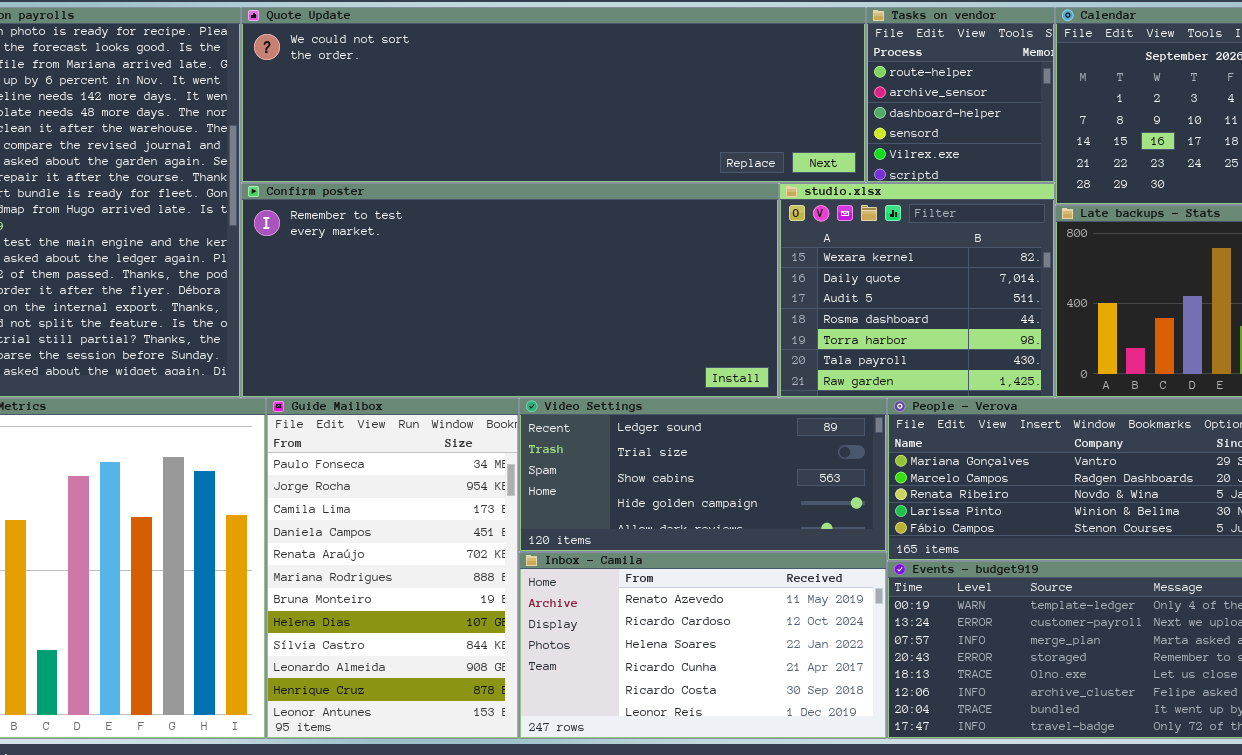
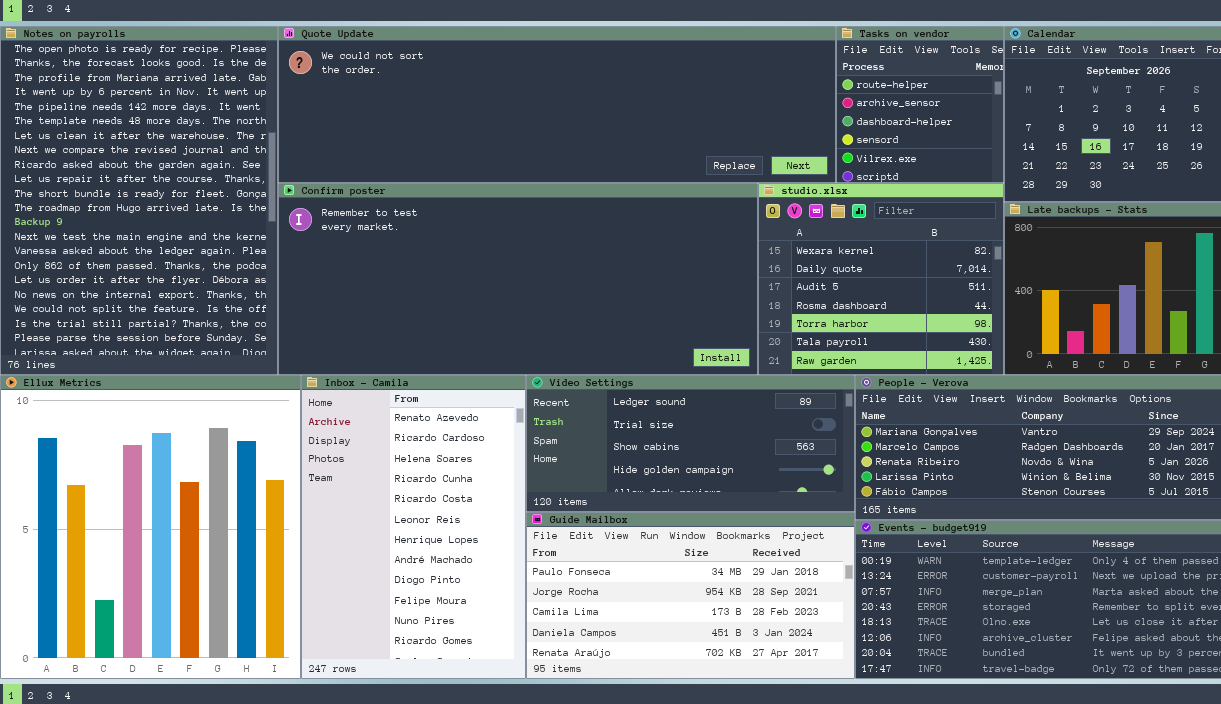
Guide Mailbox: [266,398,519,739] -> [526,512,855,679], moved, resized
Inbox - Camila: [519,552,887,739] -> [301,375,526,679], moved, resized

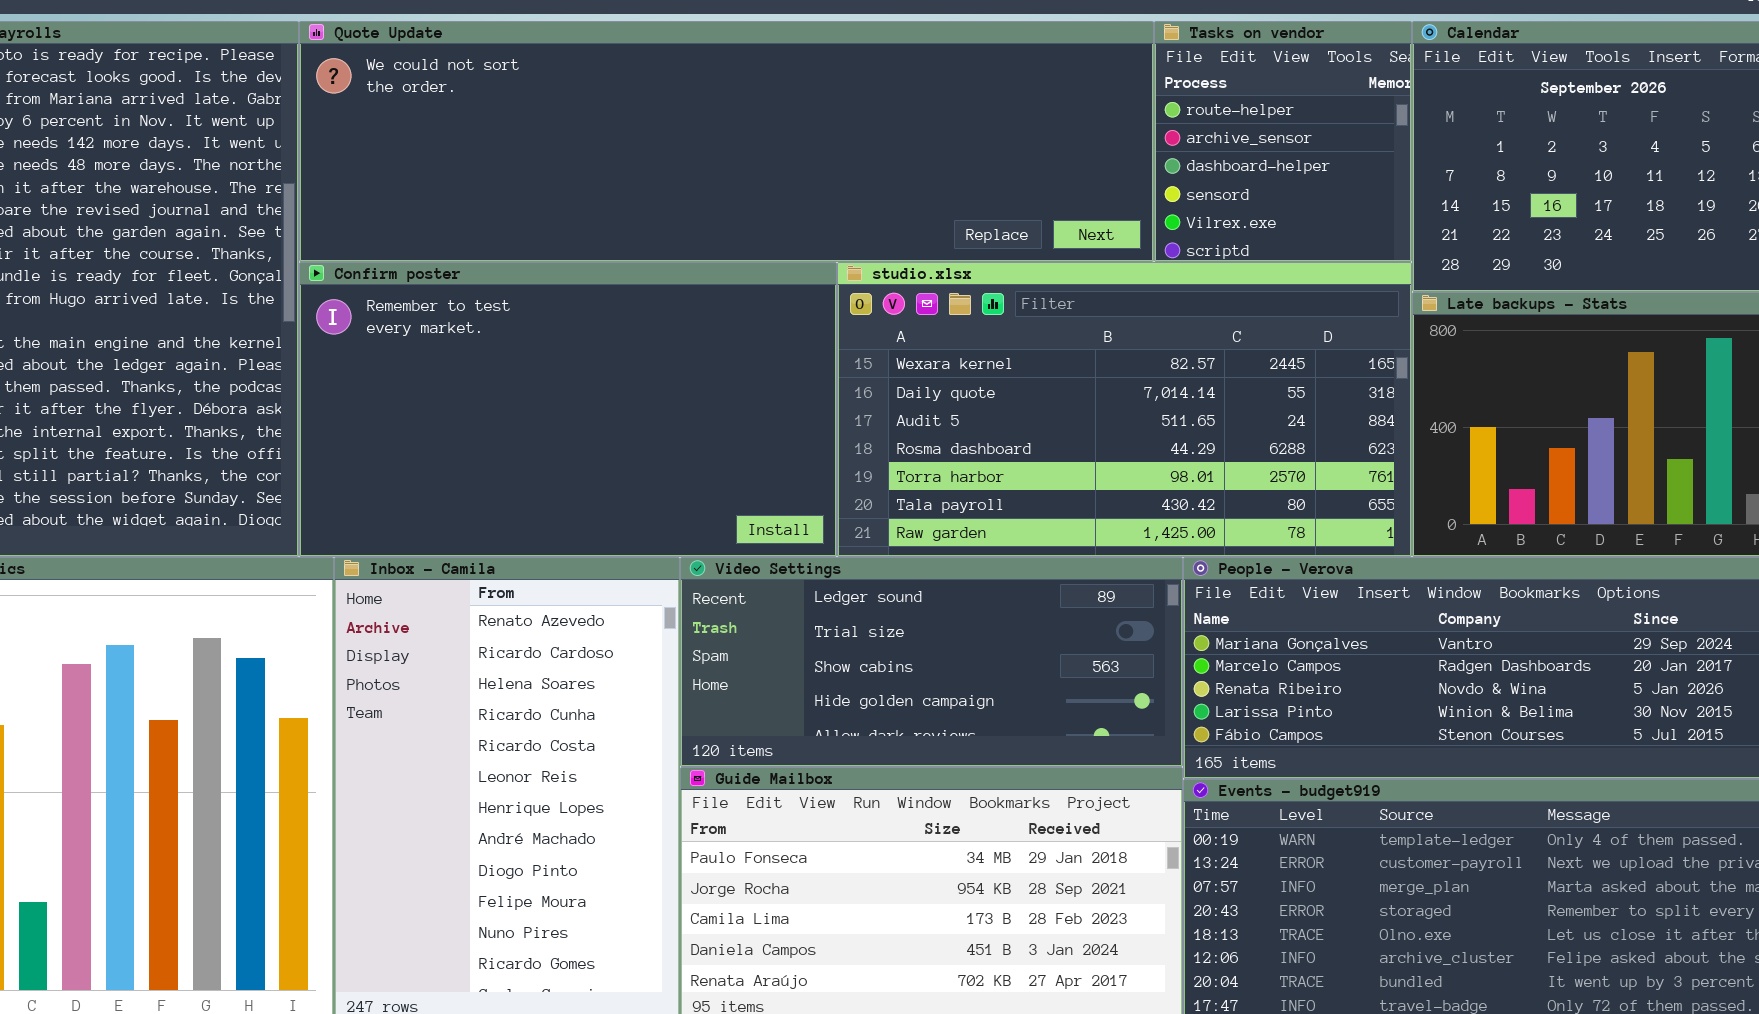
Confirm poster: [278,183,758,375] -> [299,262,837,557], resized
studio.xlsx: [758,183,1004,375] -> [837,262,1412,557], resized

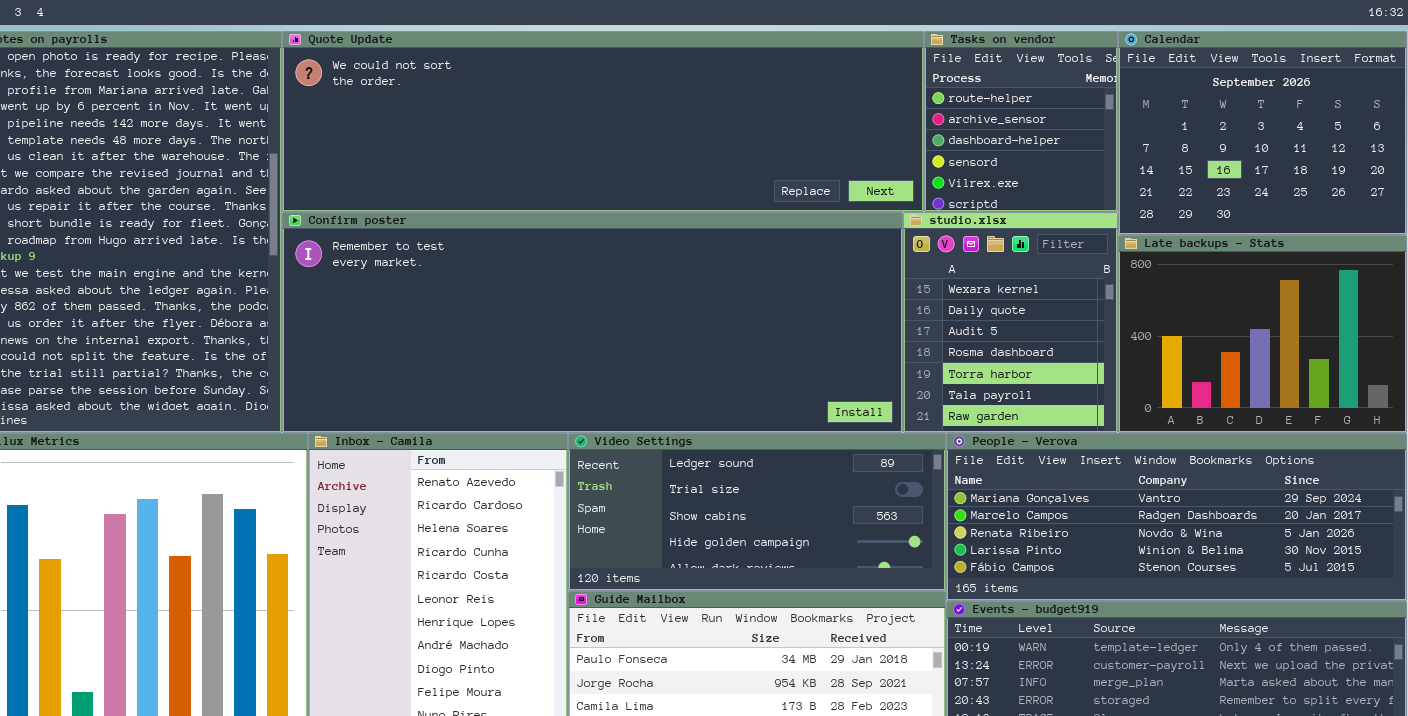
Confirm poster: [299,262,837,557] -> [282,212,903,433], resized
studio.xlsx: [837,262,1412,557] -> [903,212,1118,433], resized

